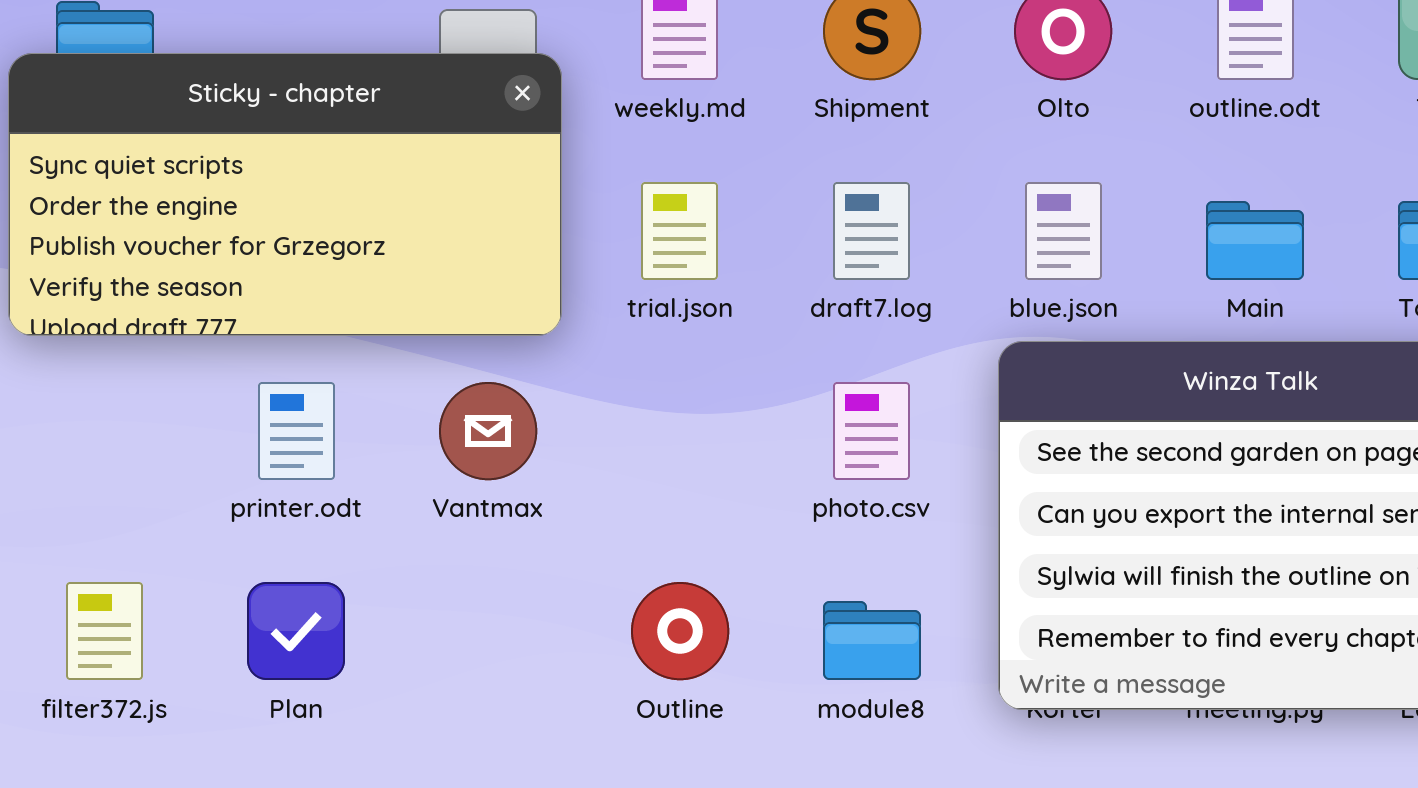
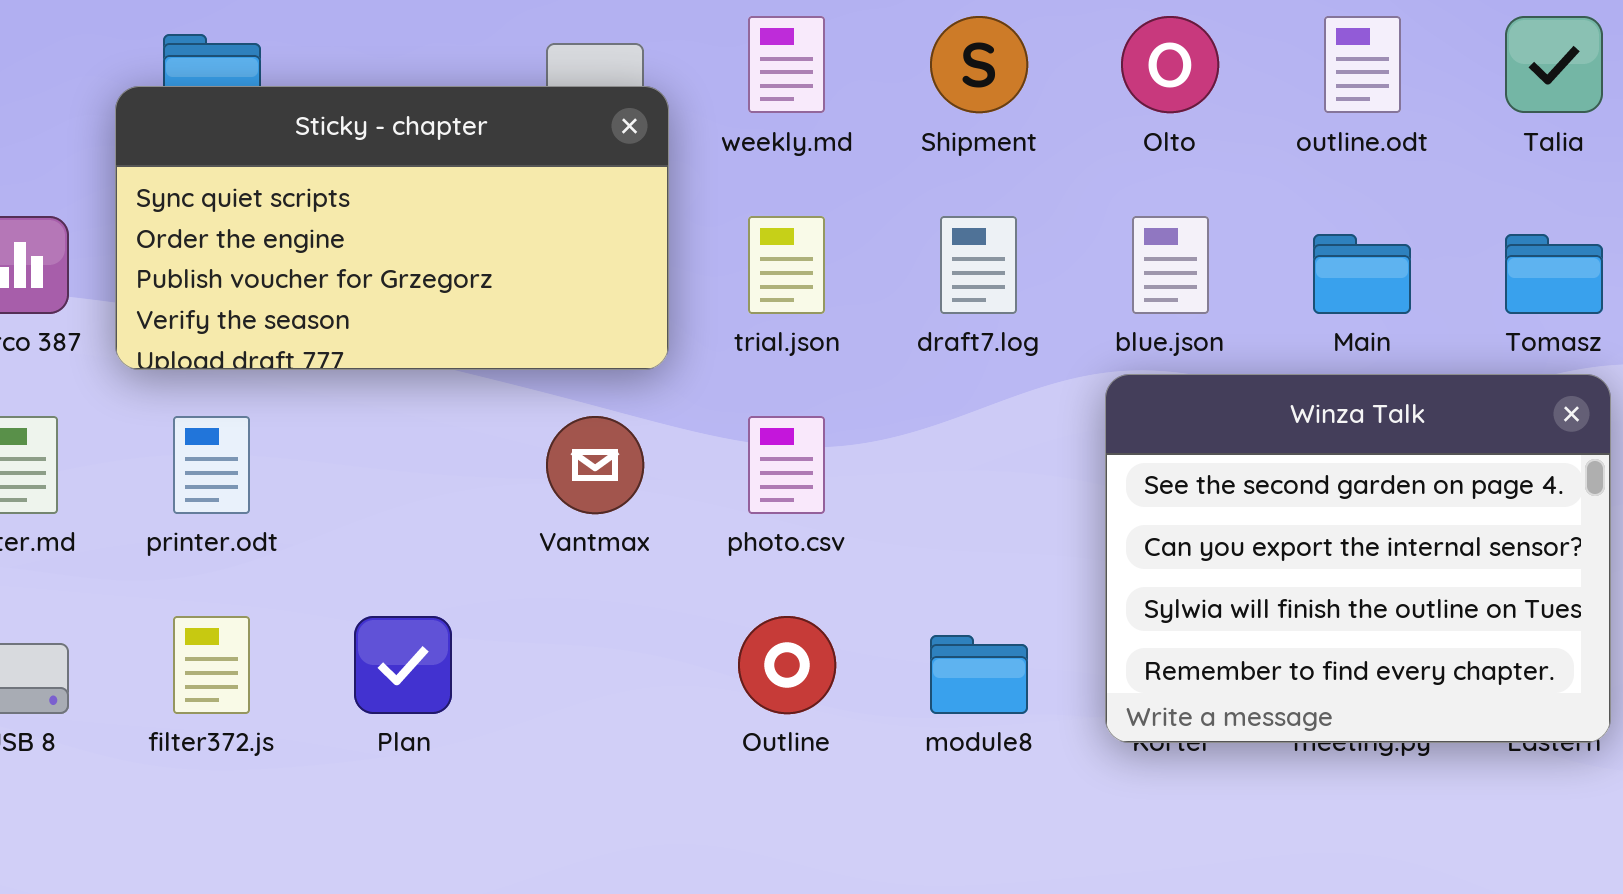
printer.odt: [258,382,335,480] -> [173,416,250,514], moved
photo.csv: [833,382,910,480] -> [748,416,825,514], moved

